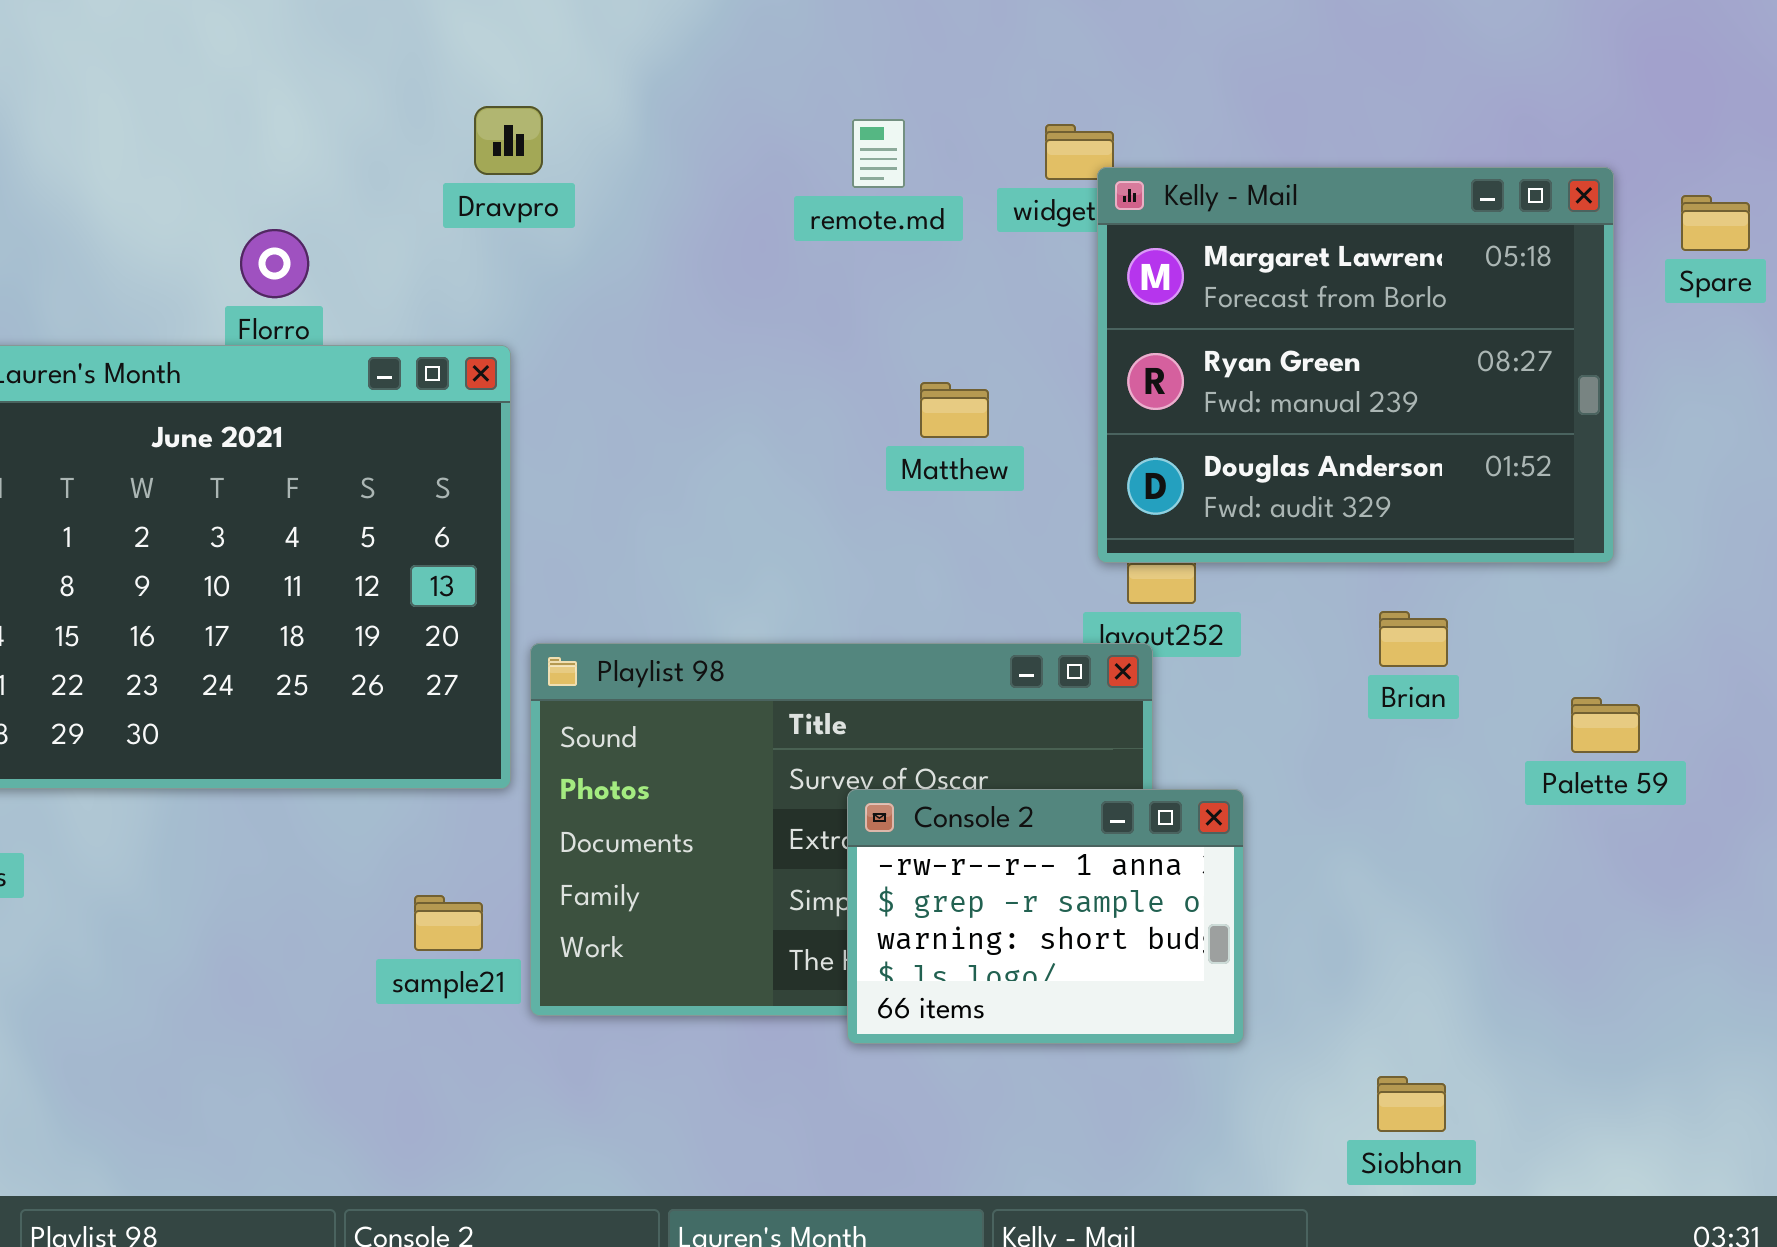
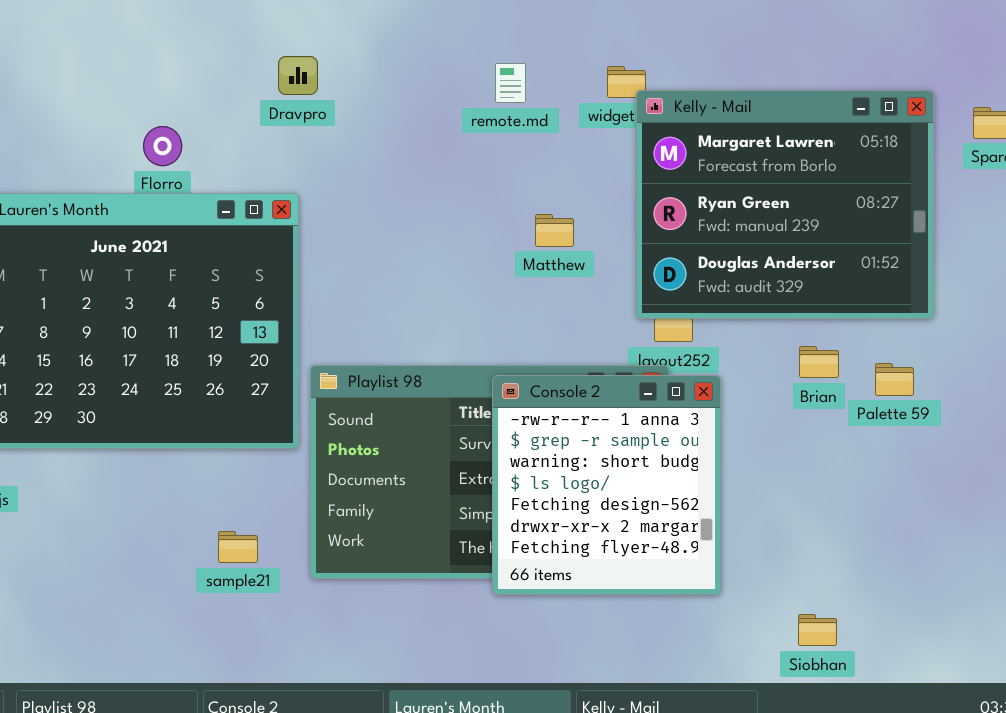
Palette 59: [1571,697,1640,753] -> [875,363,914,396], moved
Console 2: [847,789,1244,1044] -> [492,375,721,595], resized
sample21: [414,895,483,951] -> [218,531,258,563], moved

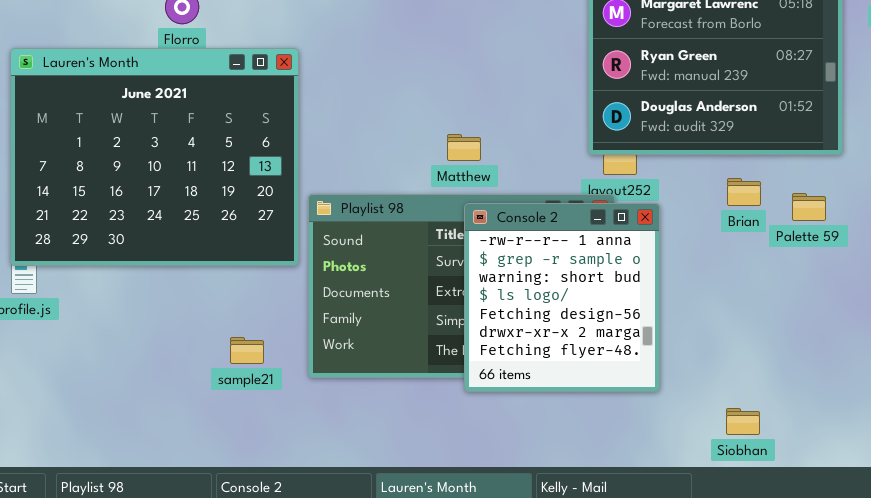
Matthew: [535,214,574,247] -> [447,134,481,161], moved

